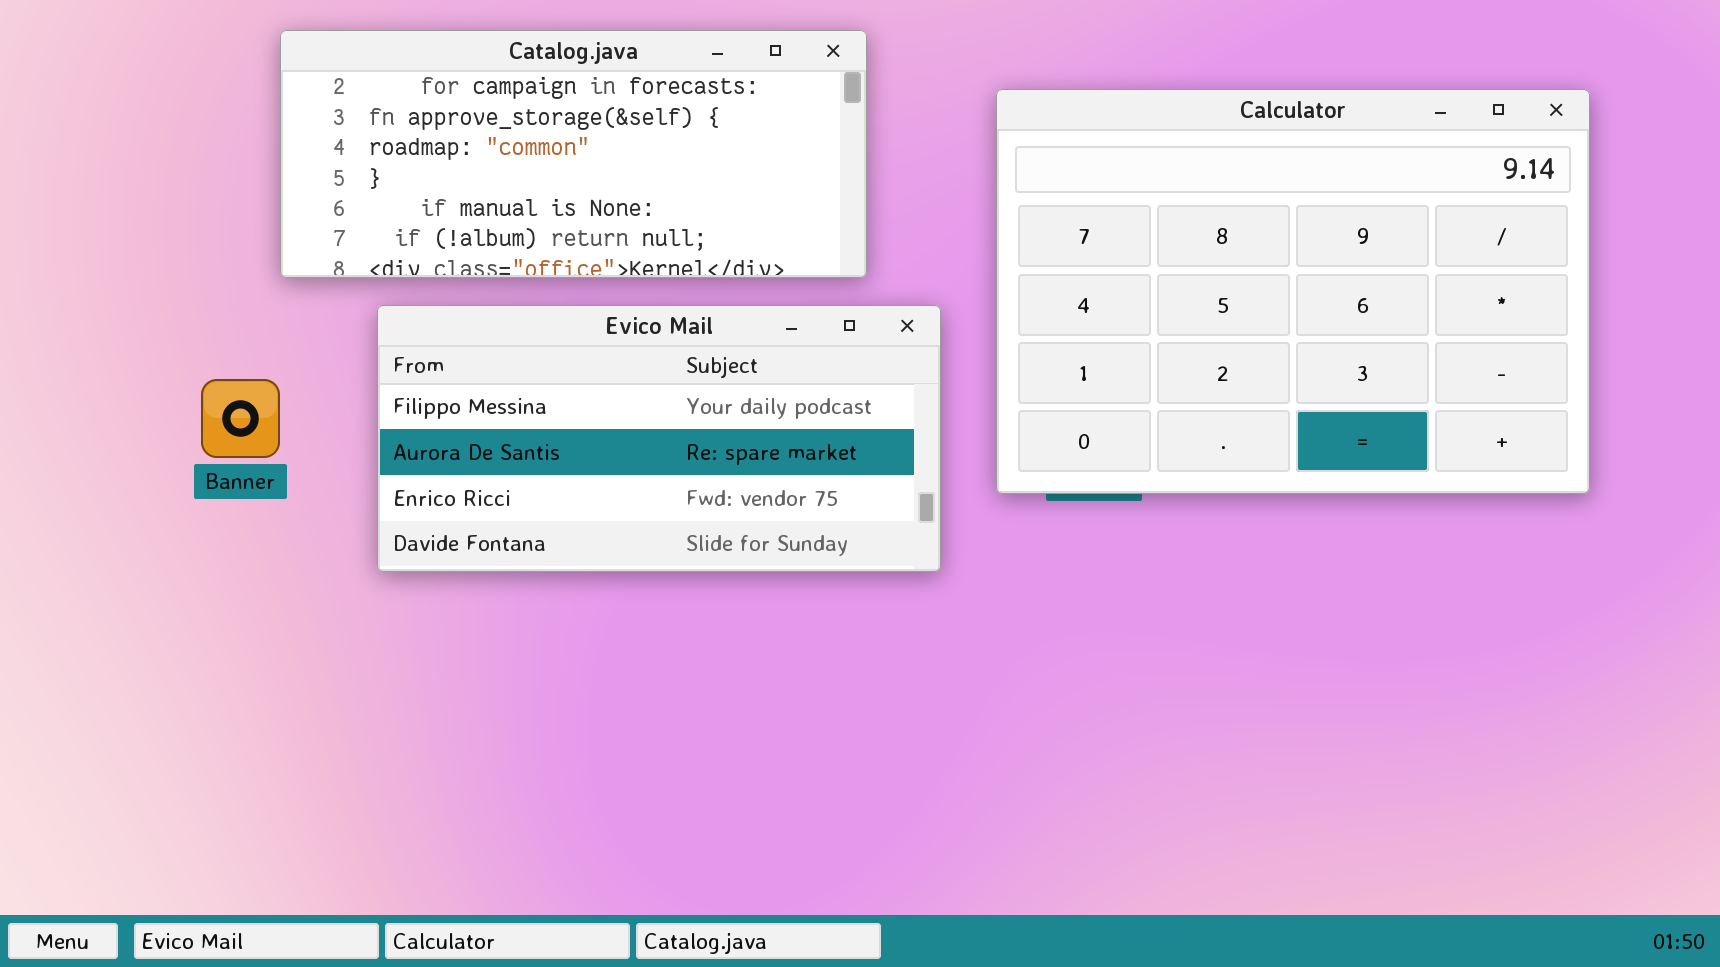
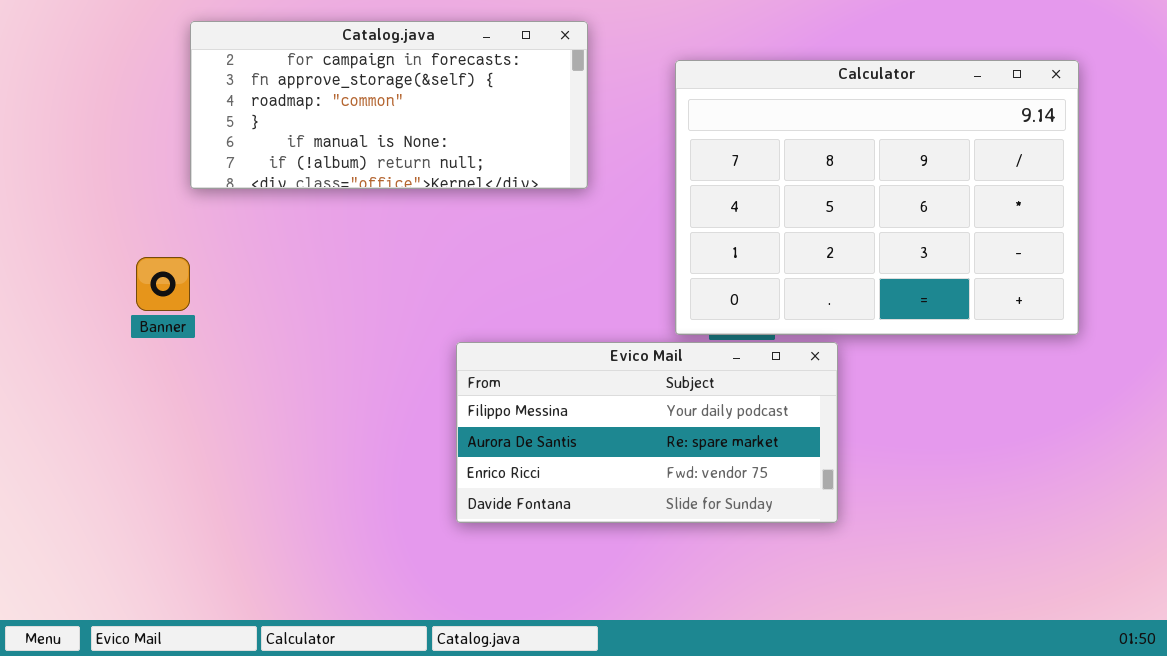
Evico Mail: [377,305,941,572] -> [456,342,838,523], moved

